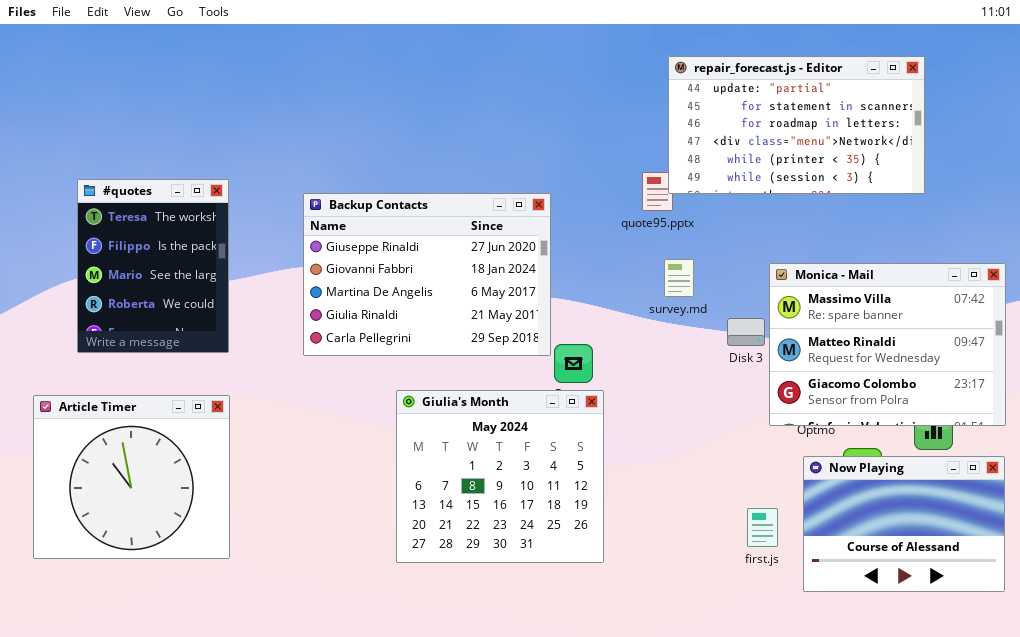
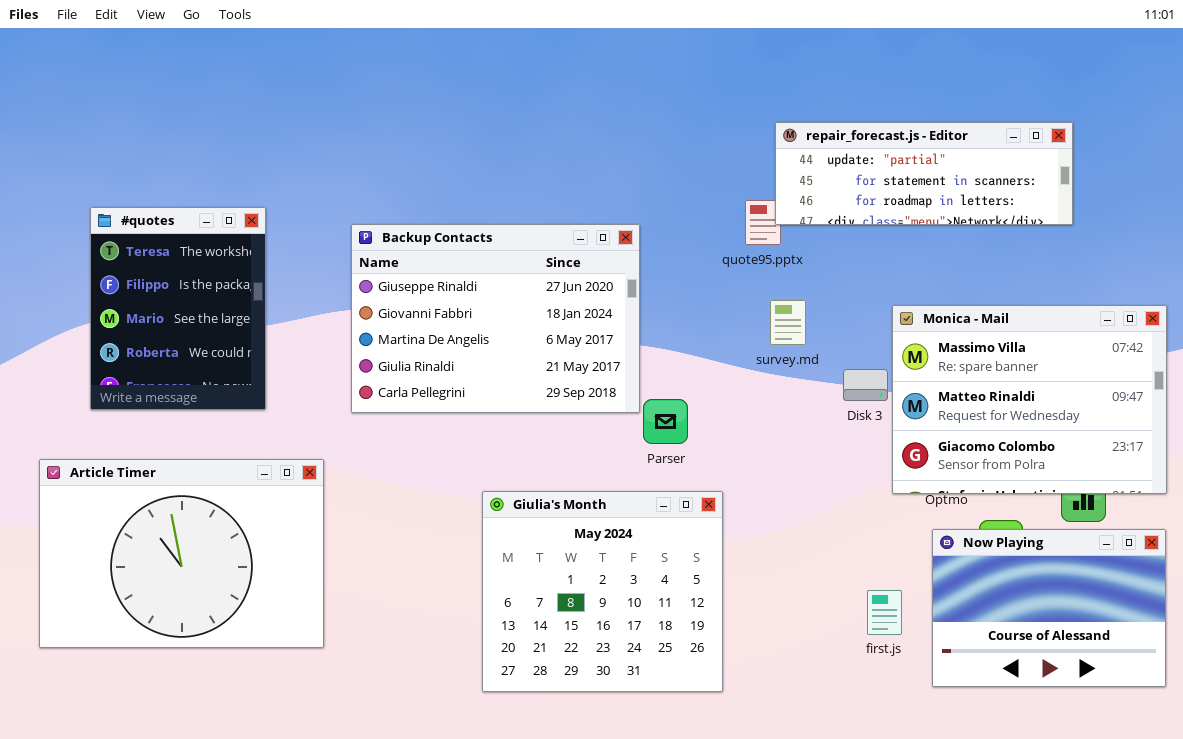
repair_forecast.js - Editor: [668,56,925,194] -> [775,122,1073,225], resized
Giulia's Month: [396,390,604,563] -> [482,491,723,692], moved
Article Timer: [33,395,230,559] -> [39,459,324,648], resized

